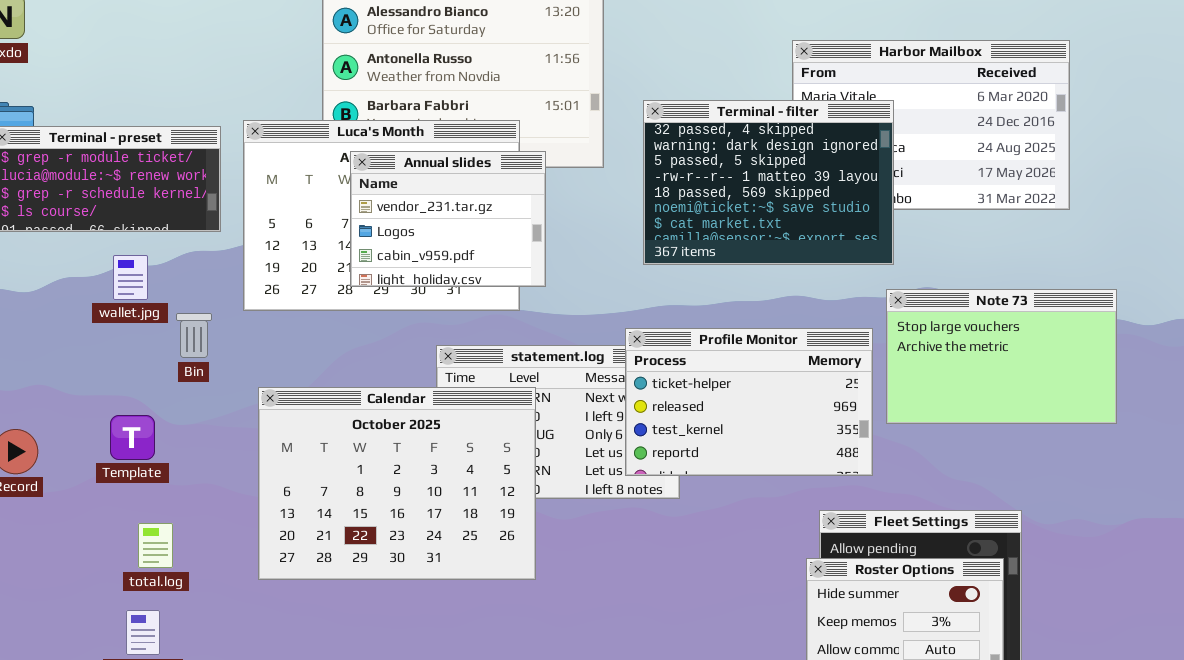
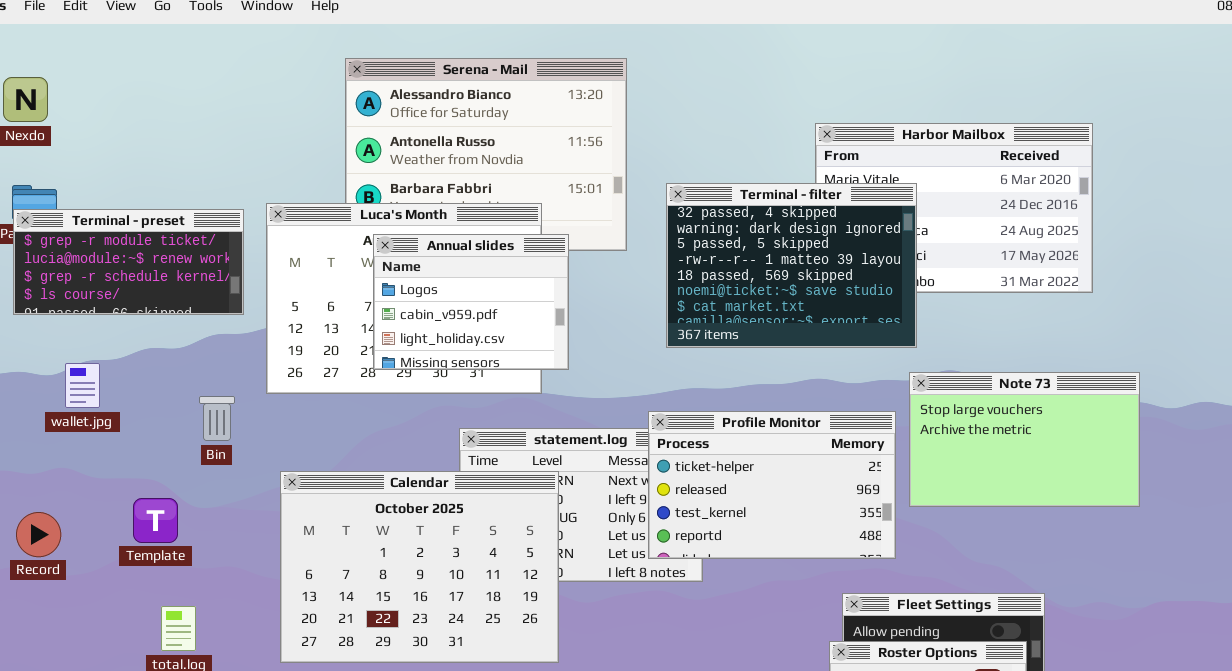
Annual slides: [350,151,546,287] -> [373,234,569,370], scrolled down 1 row
wallet.jpg: [113,255,148,300] -> [65,363,100,408], moved

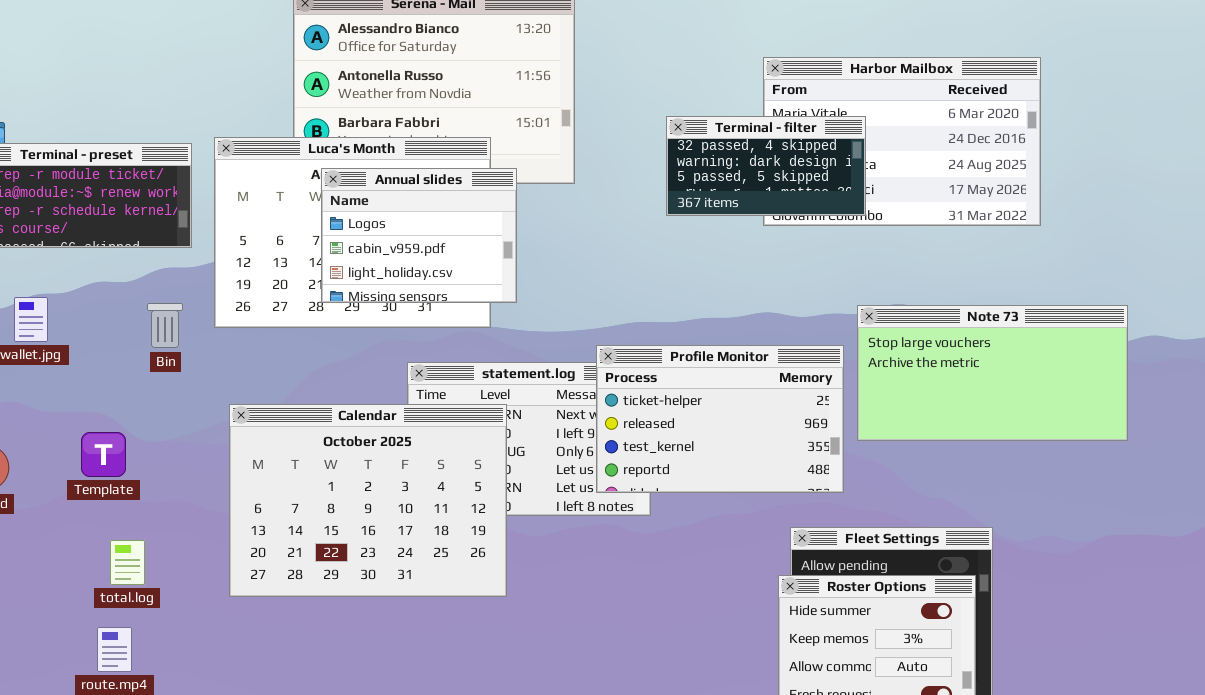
Terminal - filter: [666,183,917,348] -> [666,116,866,216], resized
Note 73: [909,372,1140,507] -> [857,305,1128,441], resized
Bin: [199,396,235,441] -> [147,303,183,348], moved

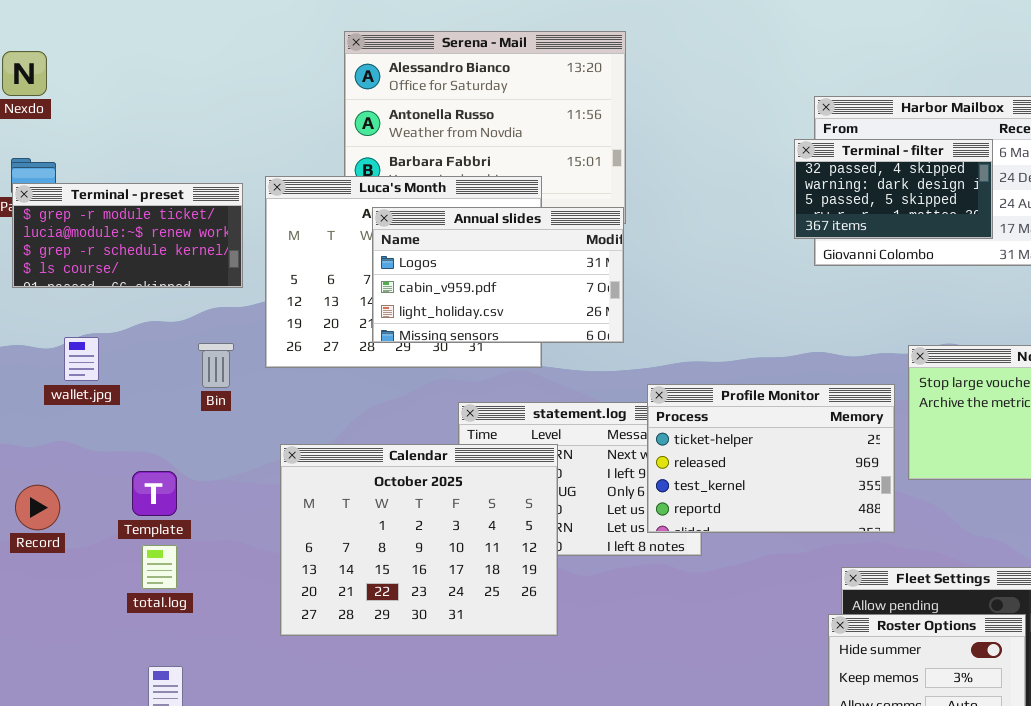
Terminal - filter: [666,116,866,216] -> [794,139,993,239], moved
Annual slides: [321,168,517,303] -> [372,207,624,343], resized
total.log: [110,540,145,585] -> [142,545,177,589], moved

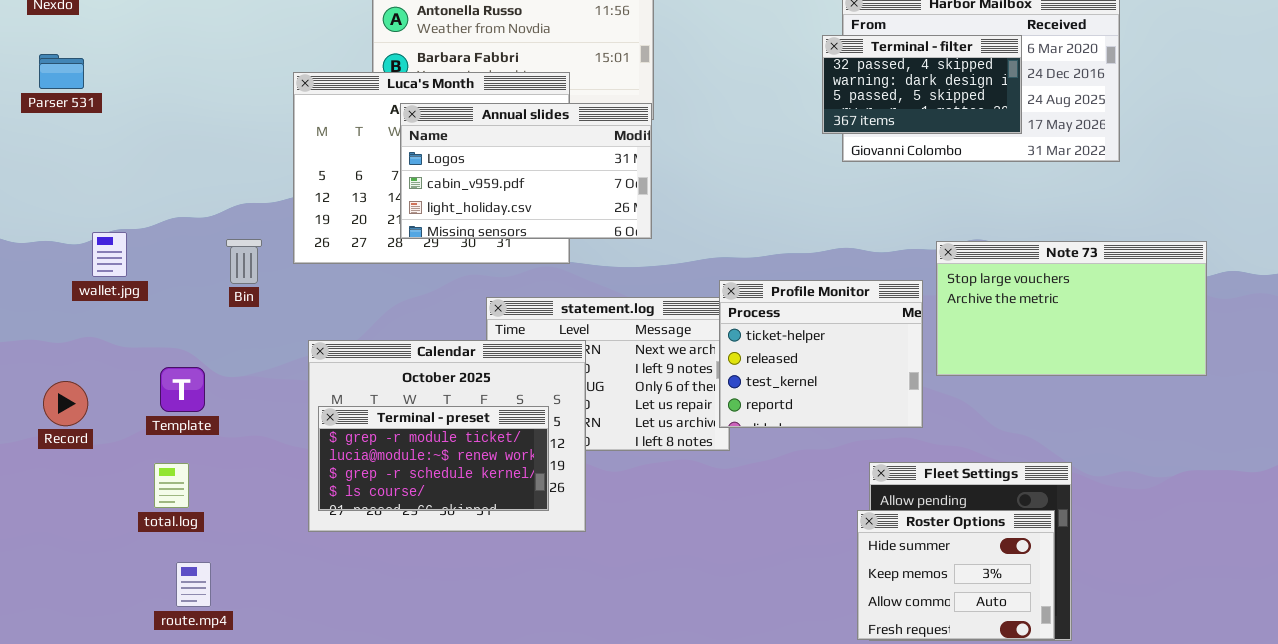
Terminal - preset: [12,183,243,288] -> [318,406,549,511], moved
Profile Monitor: [647,384,895,533] -> [719,280,923,428], resized
total.log: [142,545,177,589] -> [154,463,189,508], moved

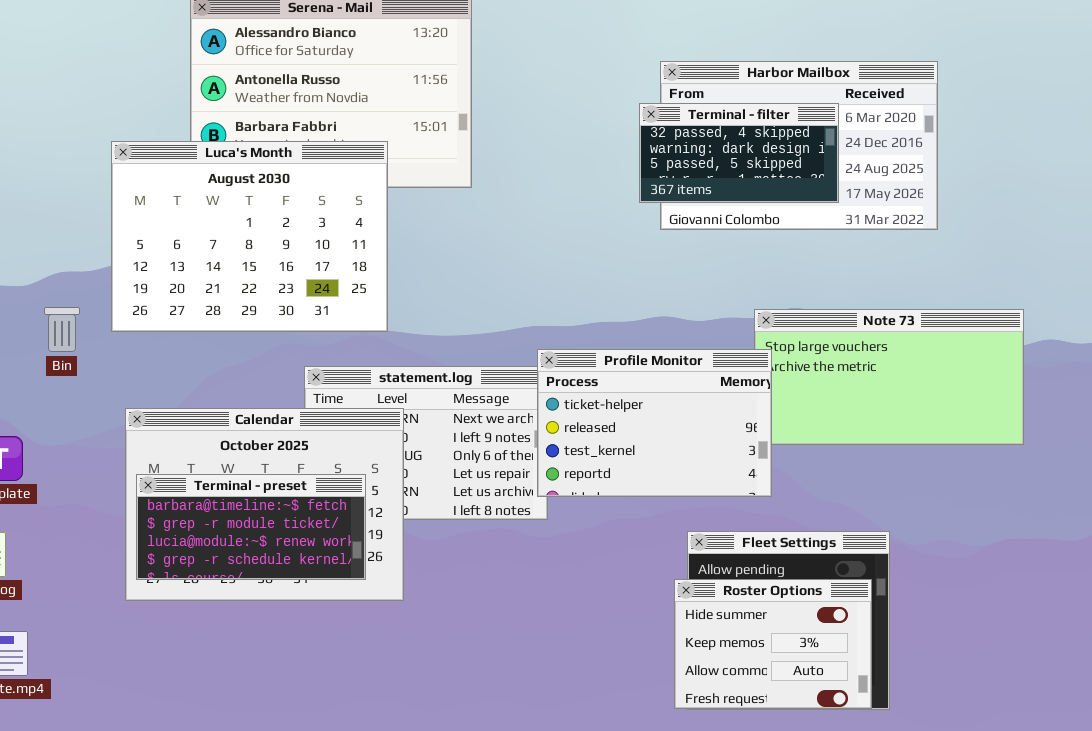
Annual slides: [400,103,652,239] -> none, closed
Profile Monitor: [719,280,923,428] -> [537,349,772,497], resized
Terminal - preset: [318,406,549,511] -> [136,474,366,580], scrolled up 1 row

